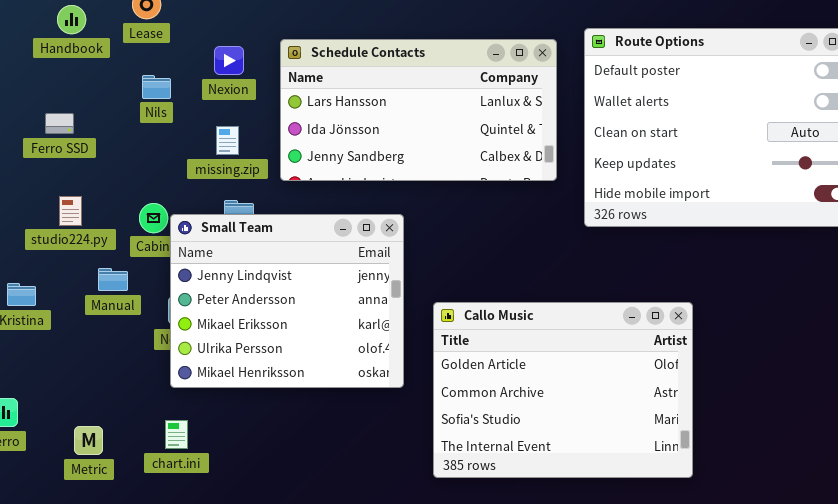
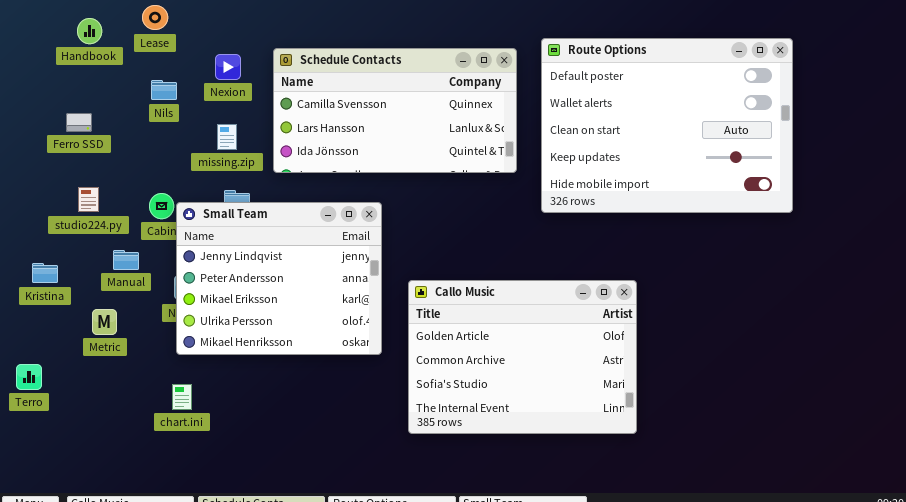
Schedule Contacts: [280,39,557,181] -> [273,48,517,173], scrolled up 1 row
Metric: [74,426,103,455] -> [92,309,117,335], moved

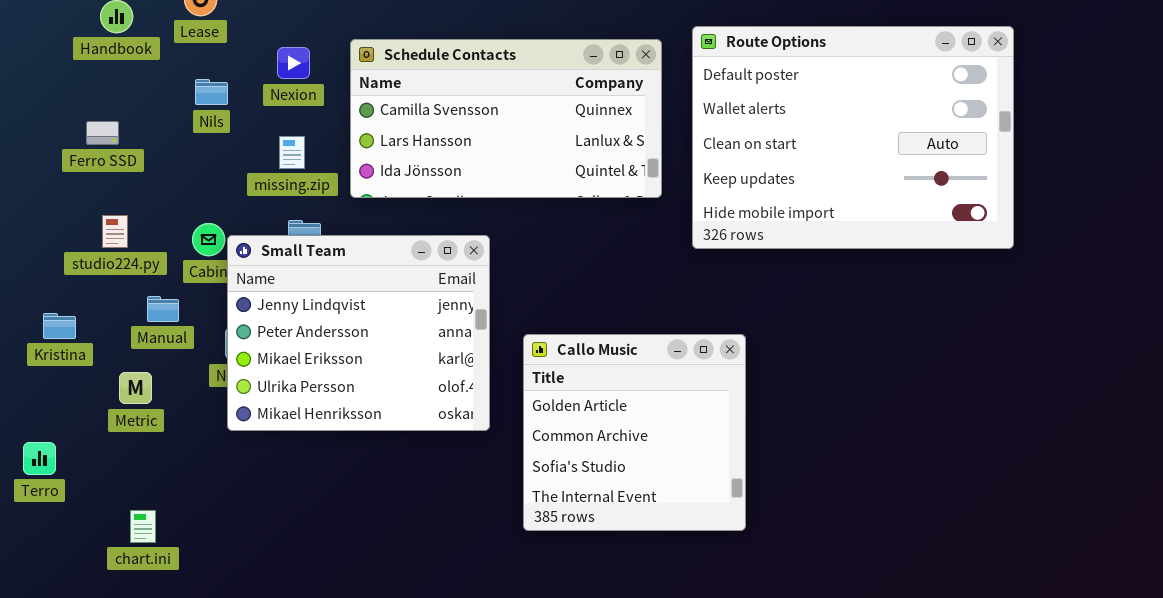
Callo Music: [408,280,637,434] -> [523,334,746,531], resized
chart.ini: [172,384,192,410] -> [130,510,156,543], moved

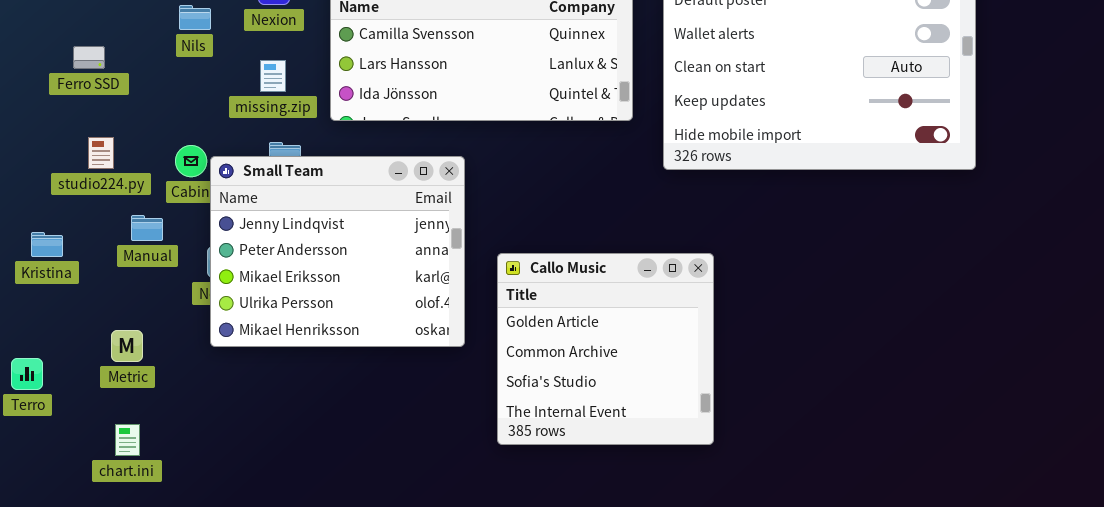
Metric: [119,372,152,404] -> [111,330,143,362], moved

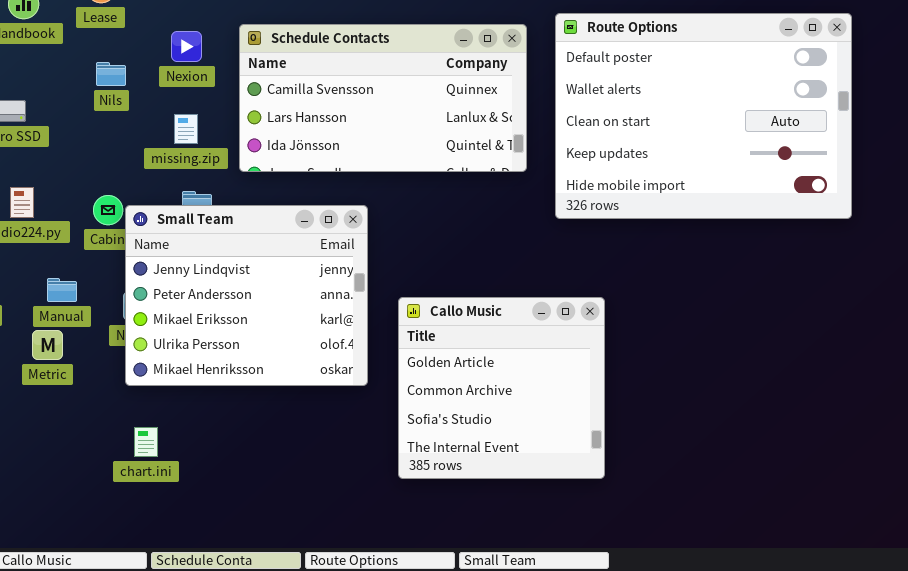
Manual: [131,215,163,241] -> [47,278,77,302], moved
Metric: [111,330,143,362] -> [32,330,63,360], moved
chart.ini: [115,424,140,456] -> [134,427,158,457], moved

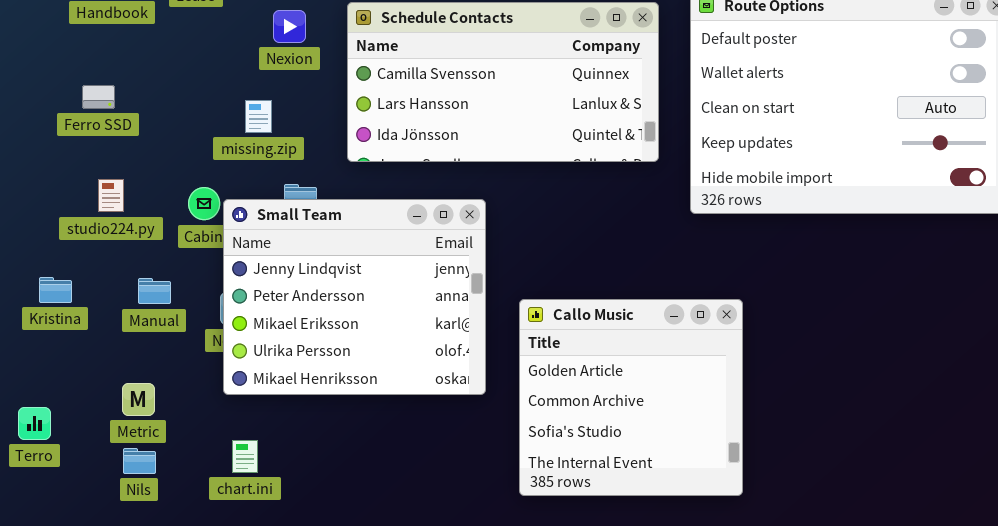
Nils: [96,62,126,86] -> [123,448,156,474], moved
missing.zip: [174,114,198,144] -> [245,100,272,133], moved
Metric: [32,330,63,360] -> [122,383,155,416], moved

